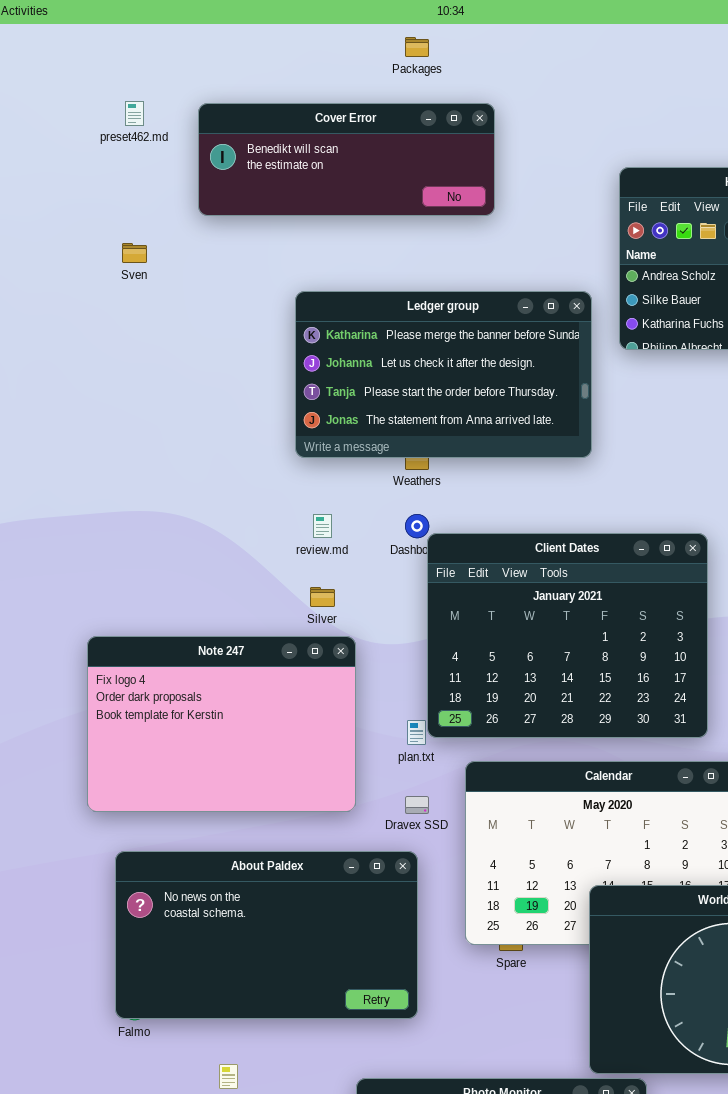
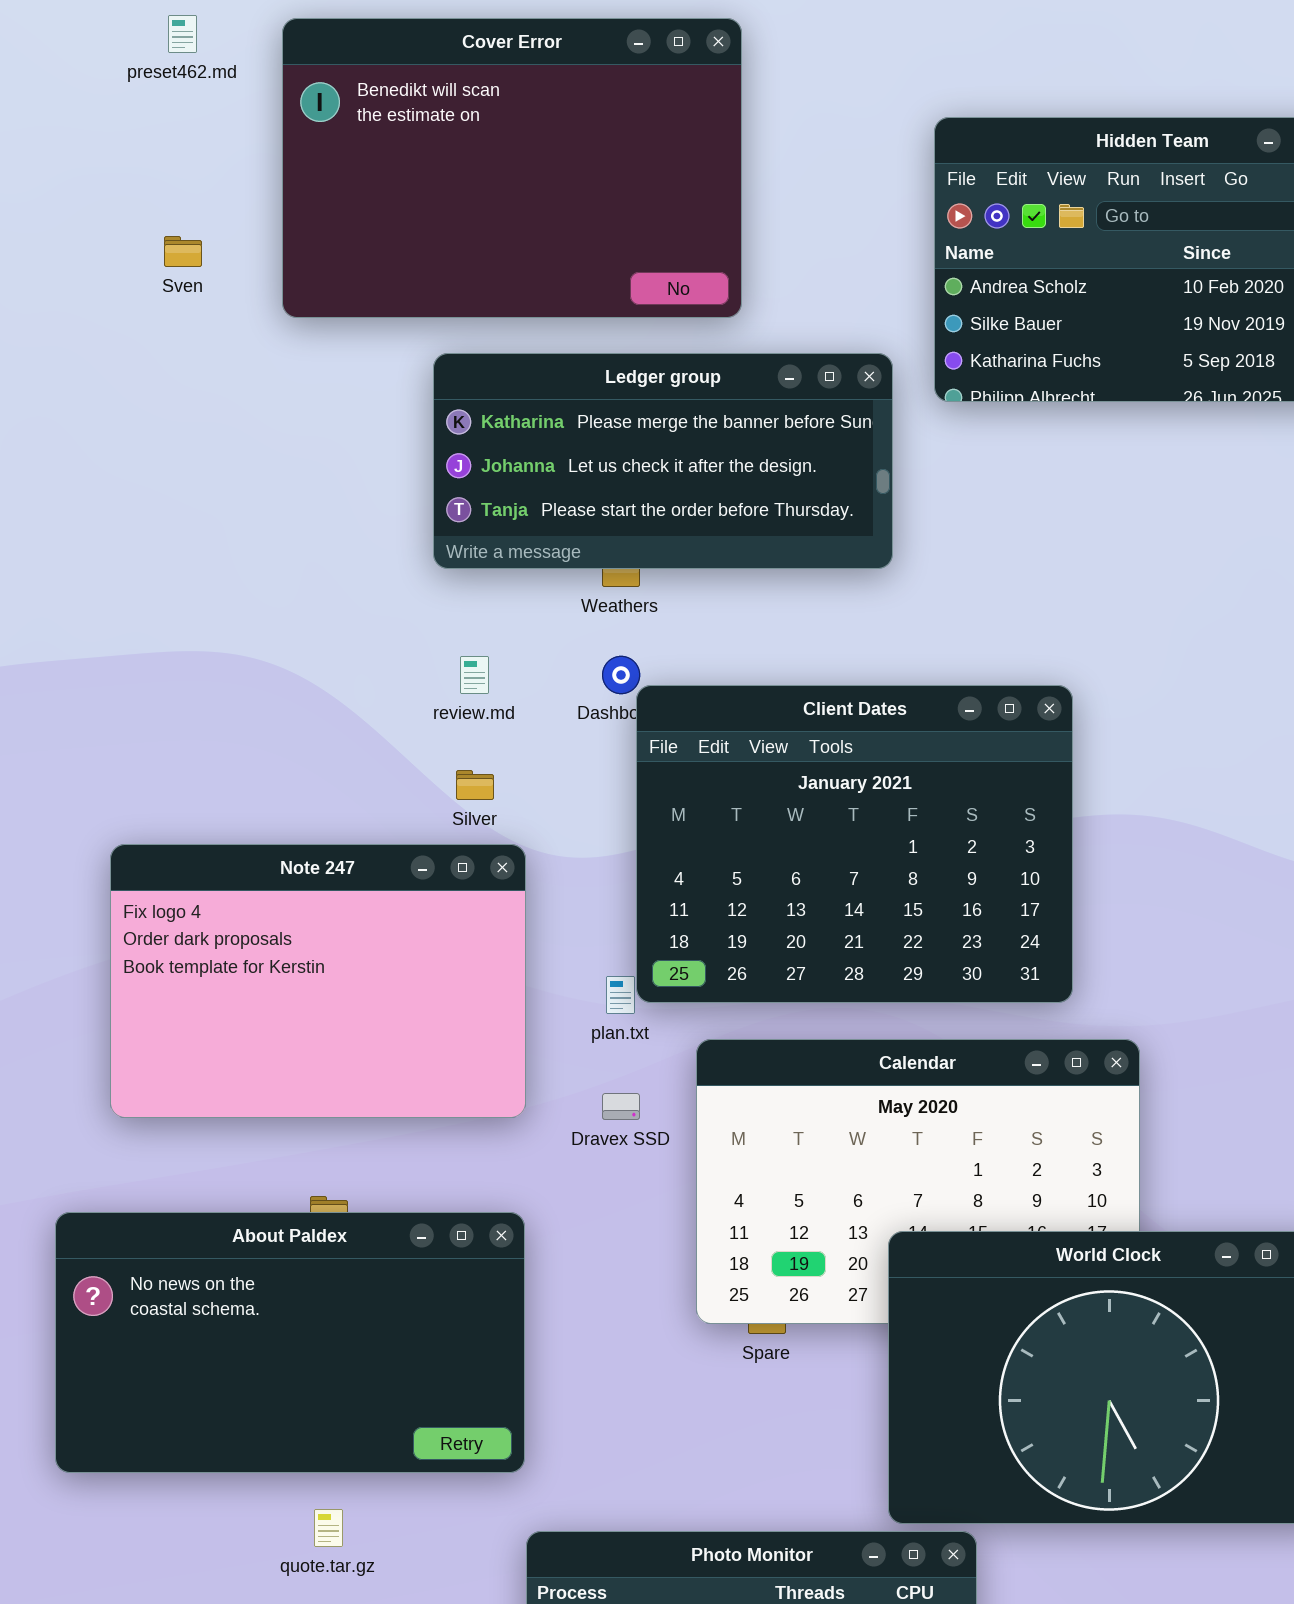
Cover Error: [198,103,495,216] -> [282,18,742,318], resized
Ledger group: [295,291,592,458] -> [433,353,893,569], resized
About Paldex: [115,851,418,1019] -> [55,1212,525,1473], moved

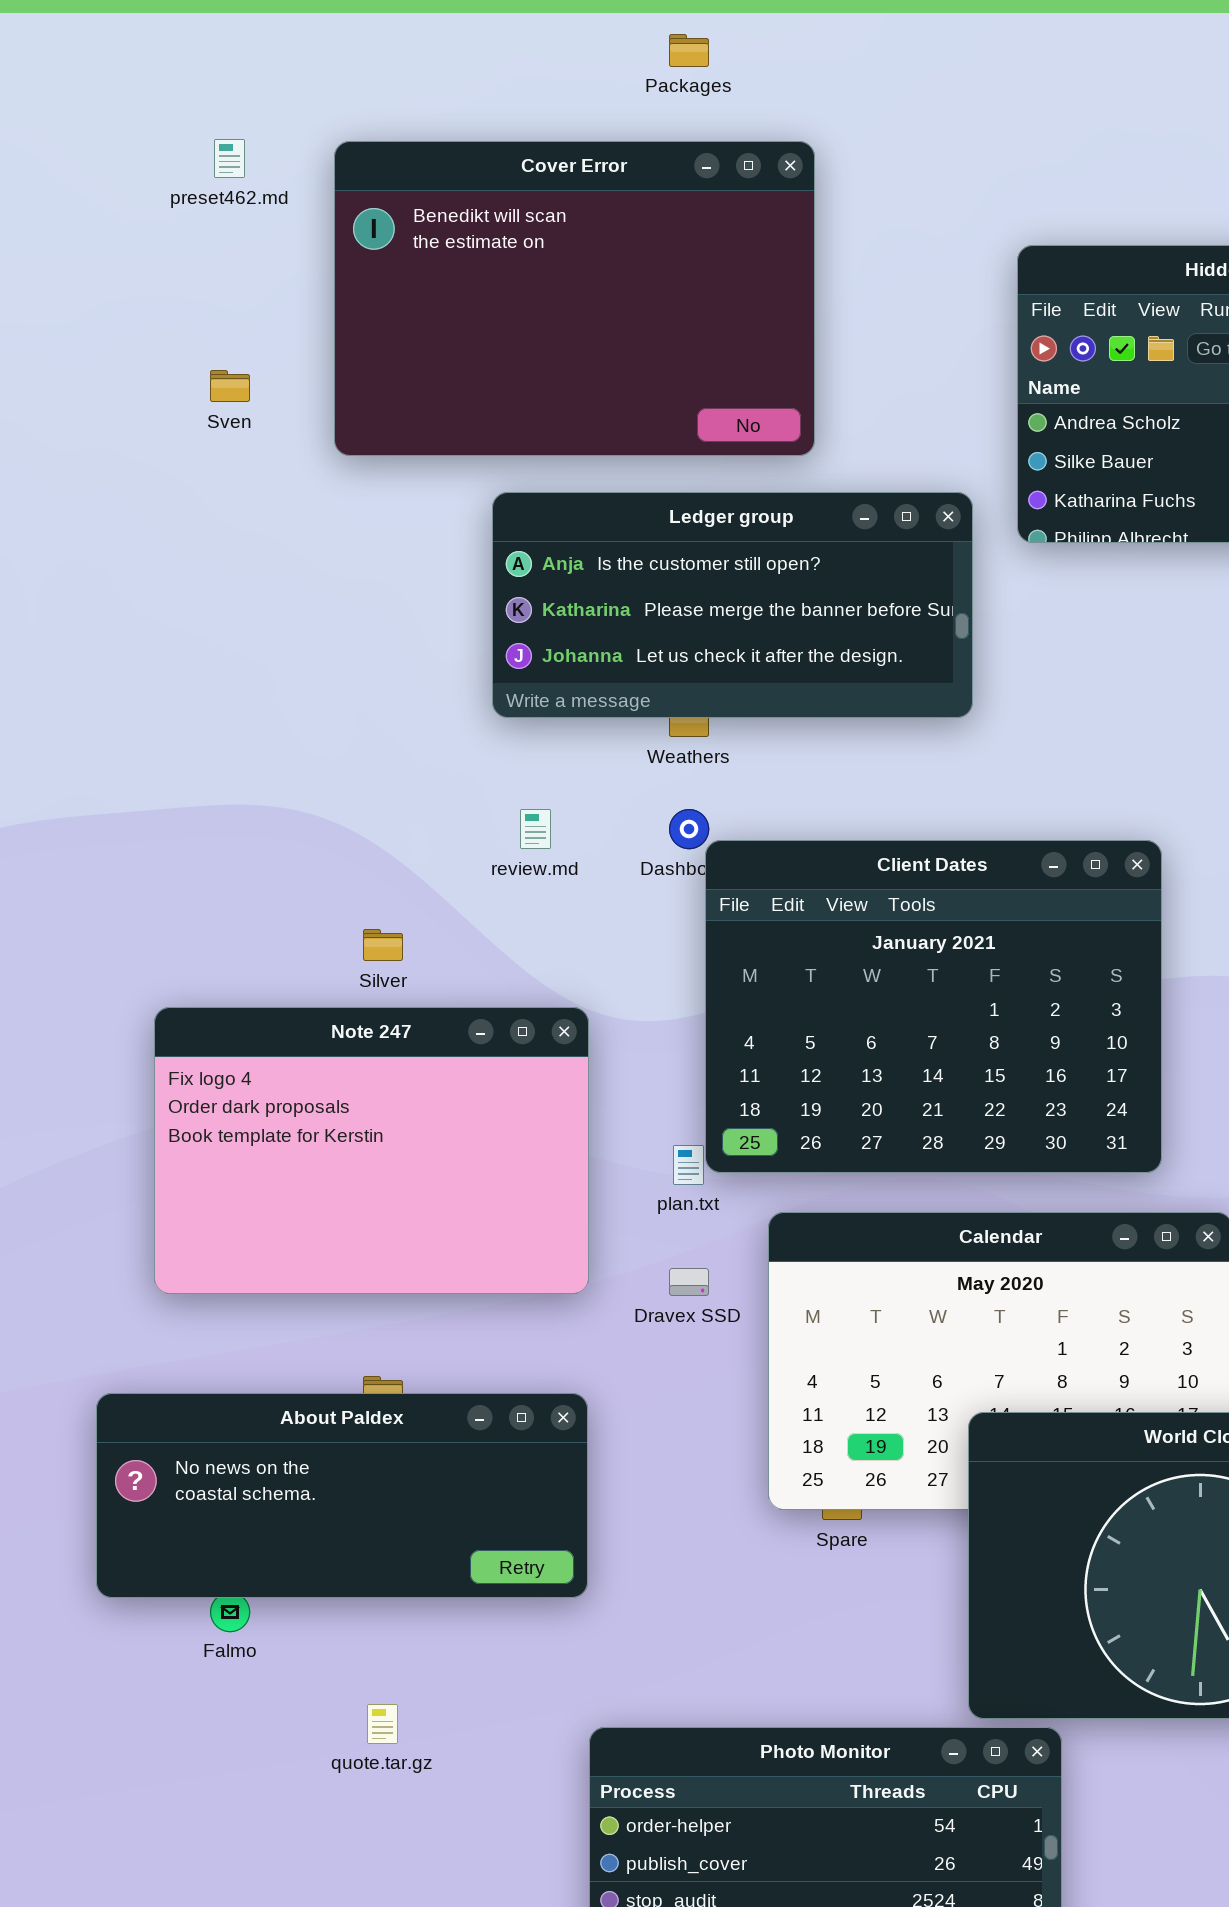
Ledger group: [433,353,893,569] -> [492,492,973,718], scrolled up 1 row
Silver: [456,770,494,800] -> [363,929,403,961], moved
About Paldex: [55,1212,525,1473] -> [96,1393,588,1598], resized

